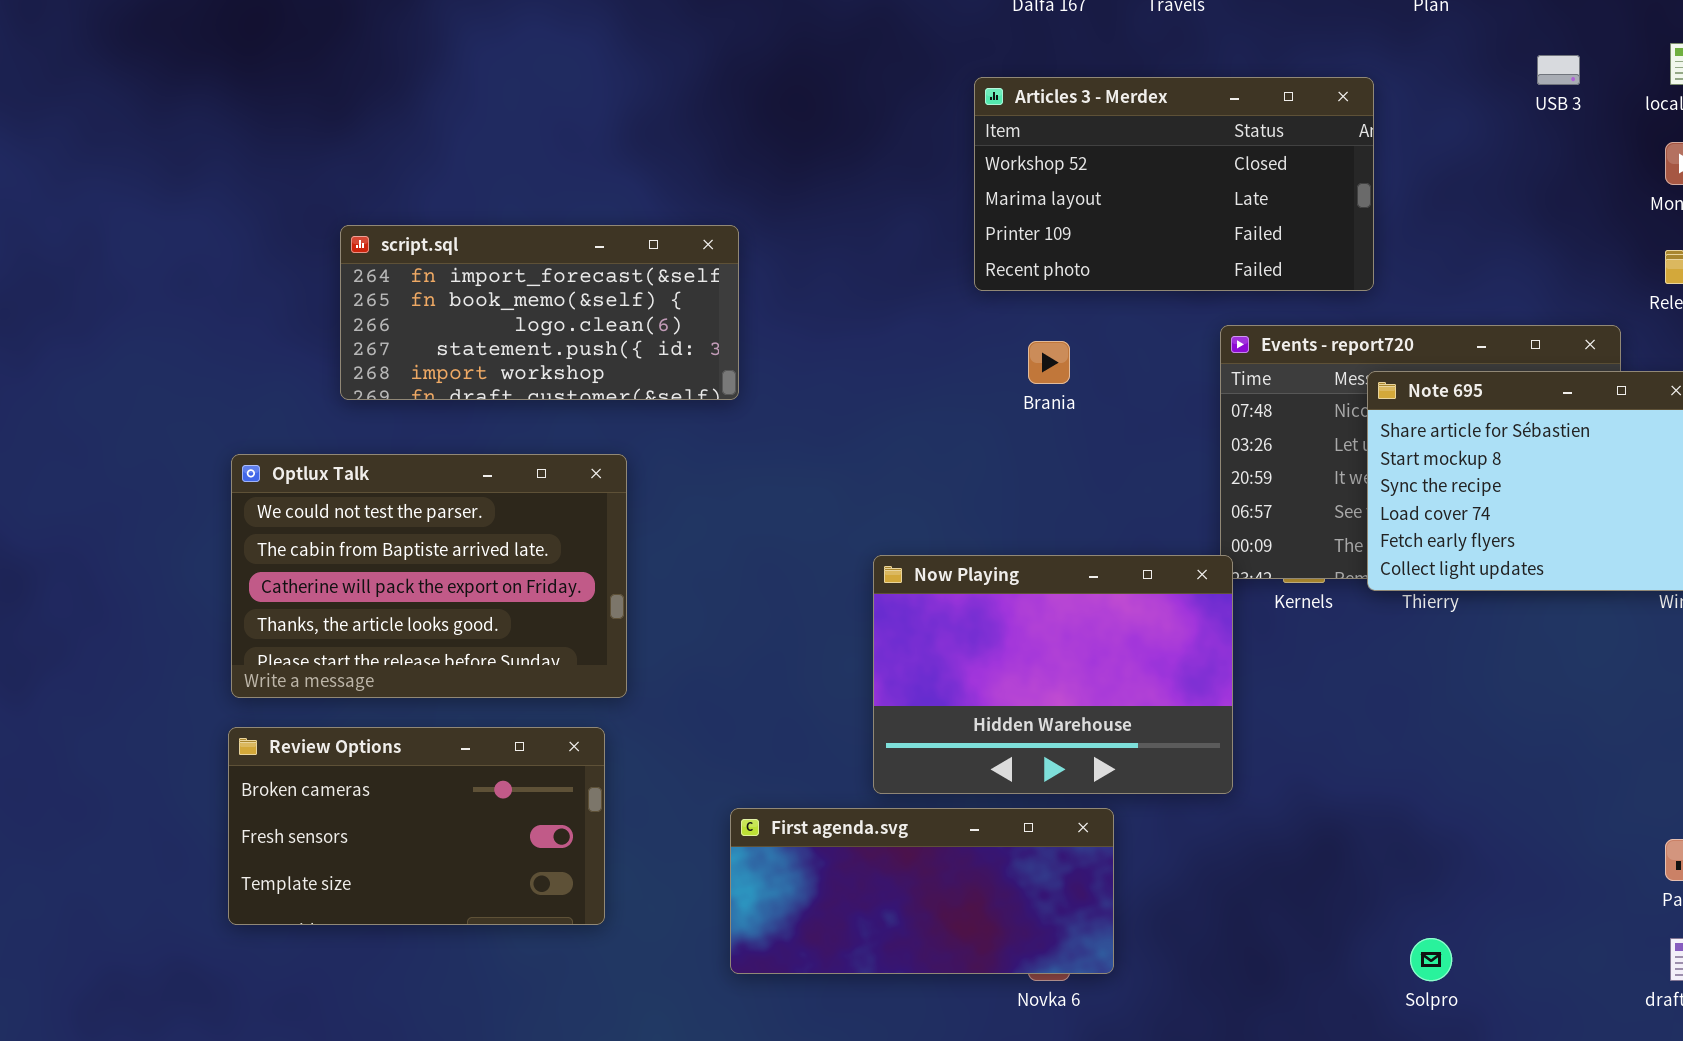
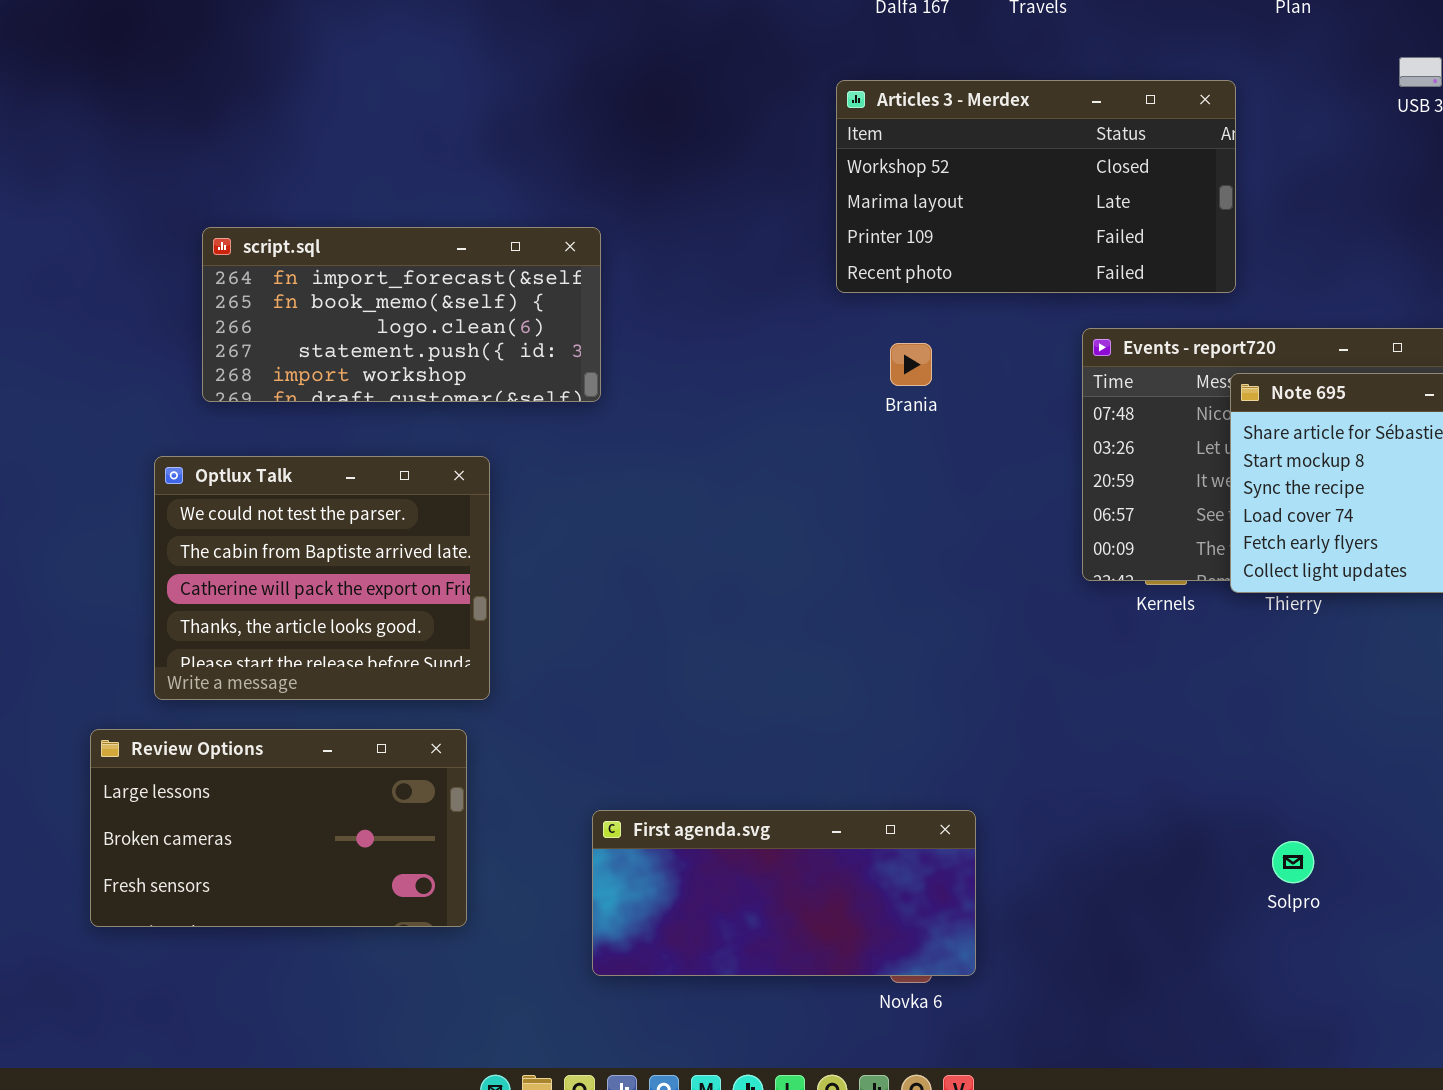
Optlux Talk: [231,454,627,698] -> [154,456,490,700], resized
Now Playing: [873,555,1233,794] -> none, closed
Review Options: [228,727,605,925] -> [90,729,467,927], scrolled up 1 row
Solpro: [1410,938,1452,981] -> [1272,841,1314,883], moved

